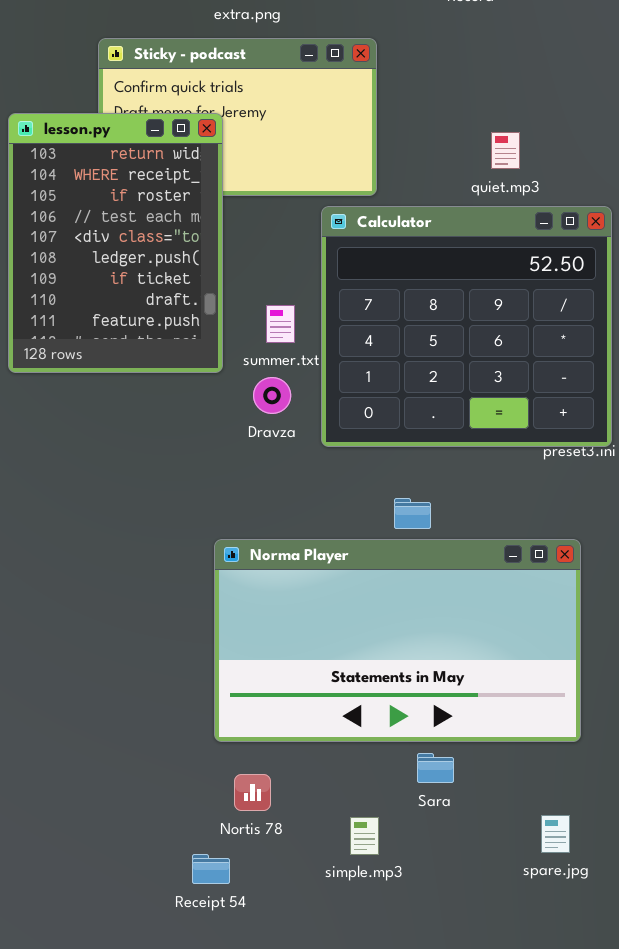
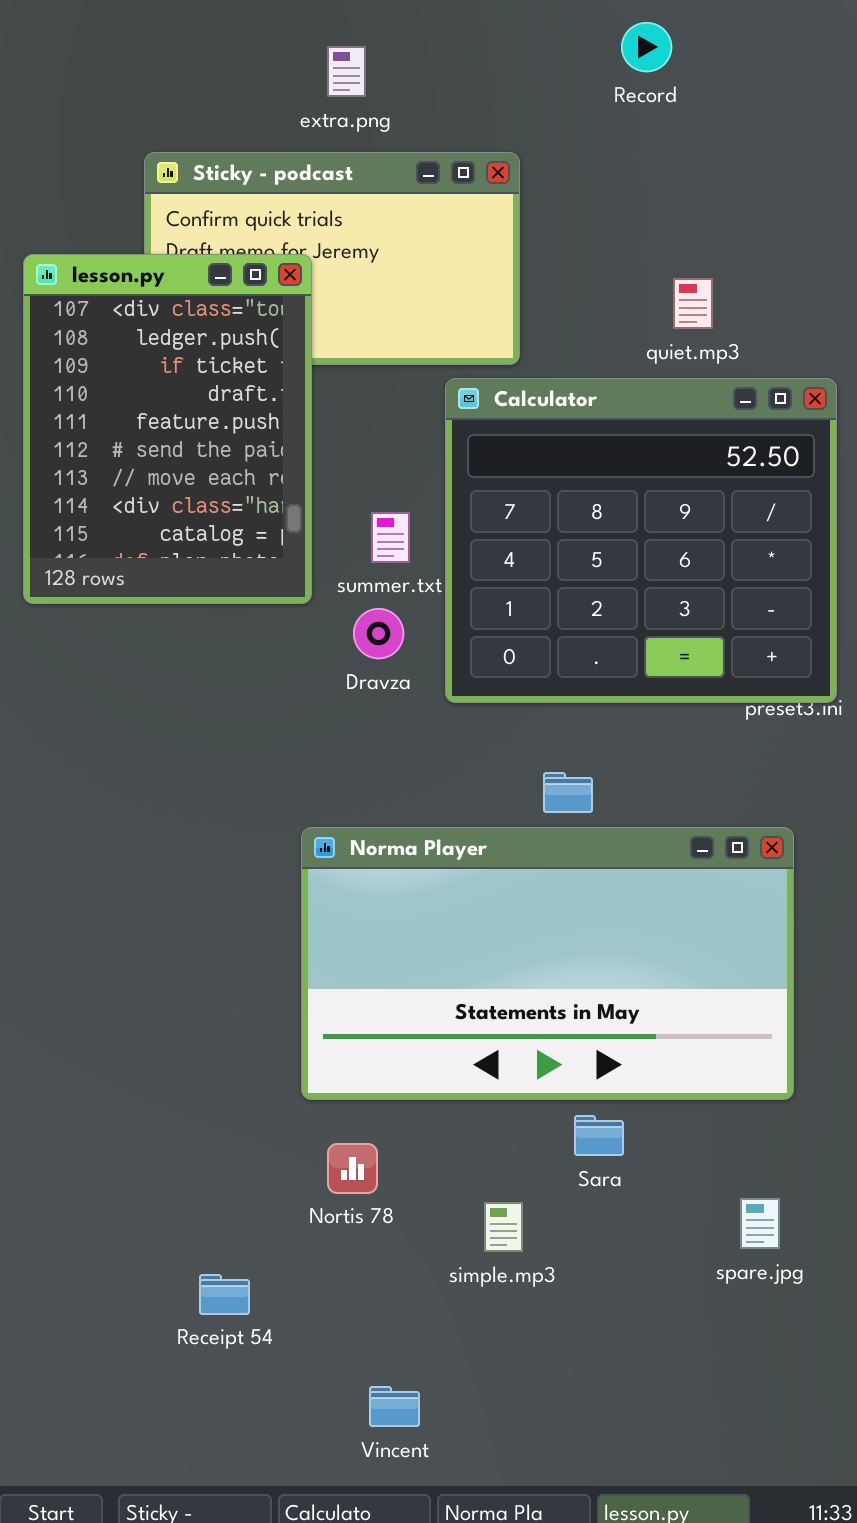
lesson.py: [8,113,223,373] -> [23,254,312,604], scrolled down 4 rows
Receipt 54: [192,854,230,884] -> [199,1274,250,1315], moved

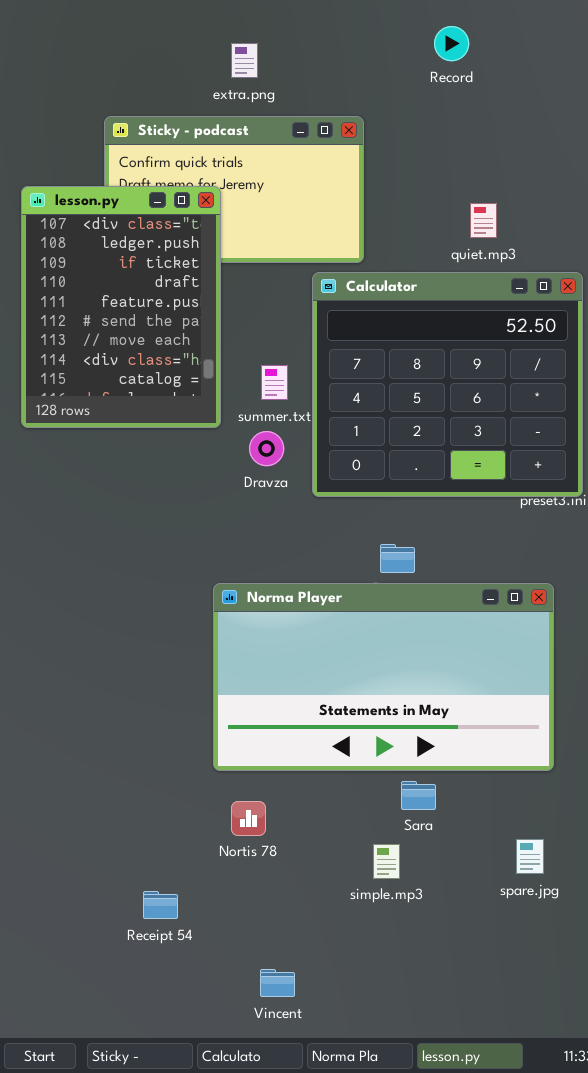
simple.mp3: [484,1202,523,1252] -> [373,844,400,879], moved

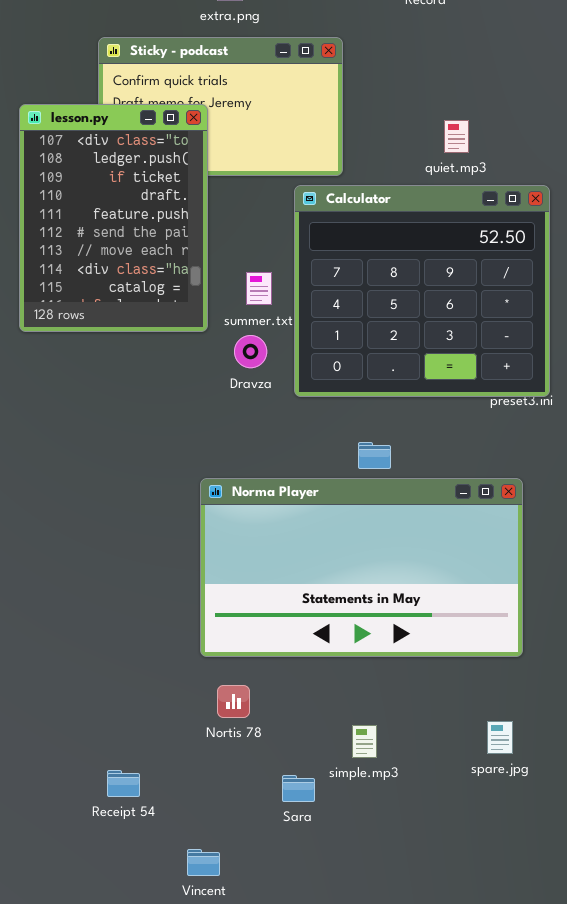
Sara: [401,781,436,810] -> [282,775,315,802], moved
Receipt 54: [143,891,178,919] -> [107,770,140,797], moved
Vincent: [260,969,295,997] -> [187,849,220,876], moved

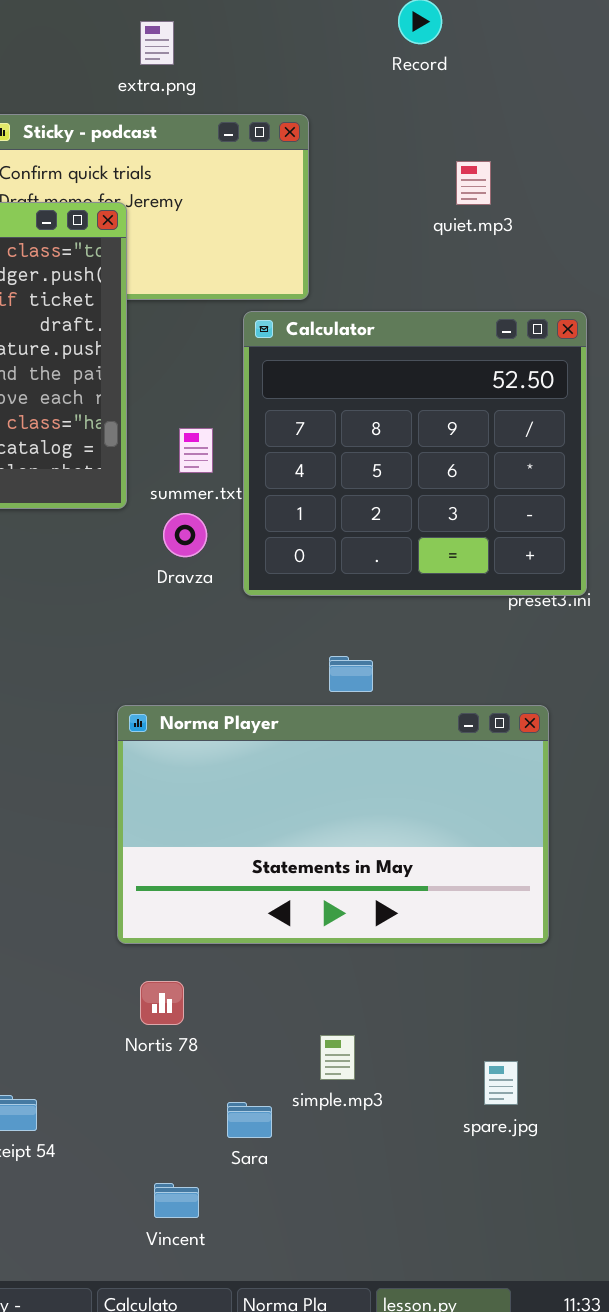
quiet.mp3: [444,120,469,153] -> [456,161,491,205], moved
spare.jpg: [487,721,513,754] -> [484,1061,518,1105], moved
Vincent: [187,849,220,876] -> [154,1183,199,1218], moved

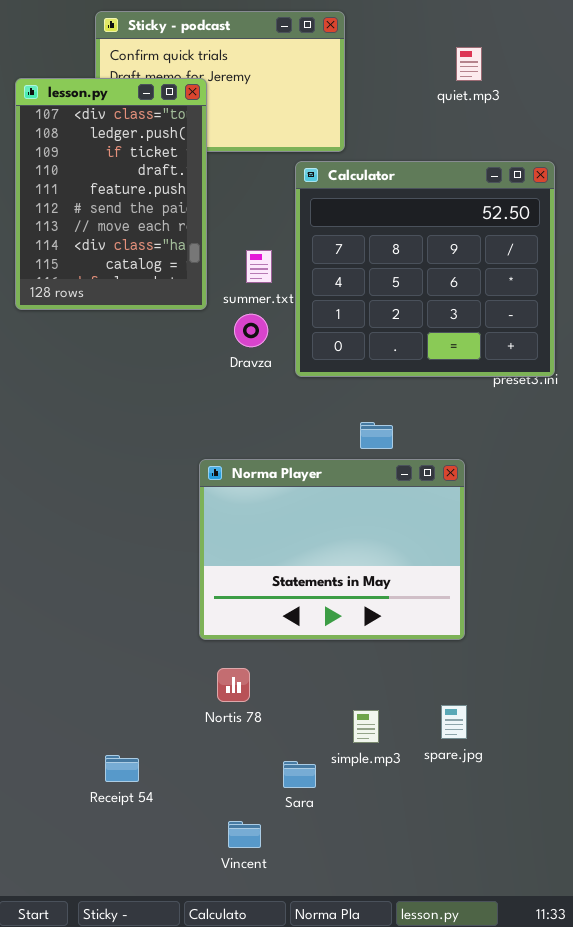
Norma Player: [117,705,549,944] -> [199,459,465,640], resized
spare.jpg: [484,1061,518,1105] -> [441,705,467,739], moved

